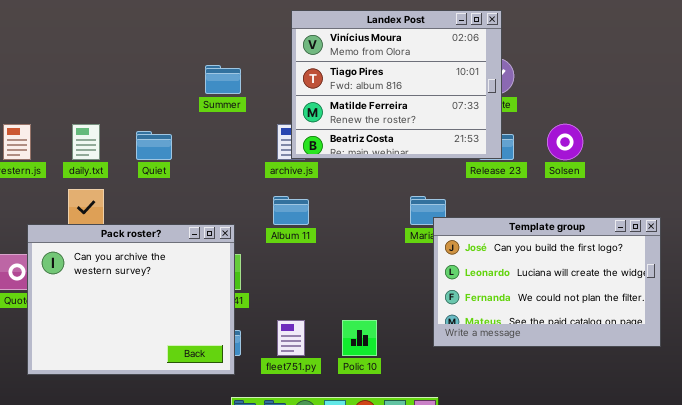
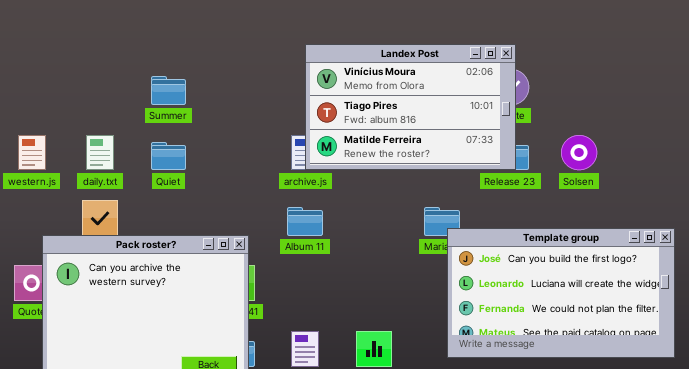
Landex Post: [291,10,502,159] -> [305,44,516,170], resized
Summer: [205,65,241,94] -> [151,76,186,105], moved

